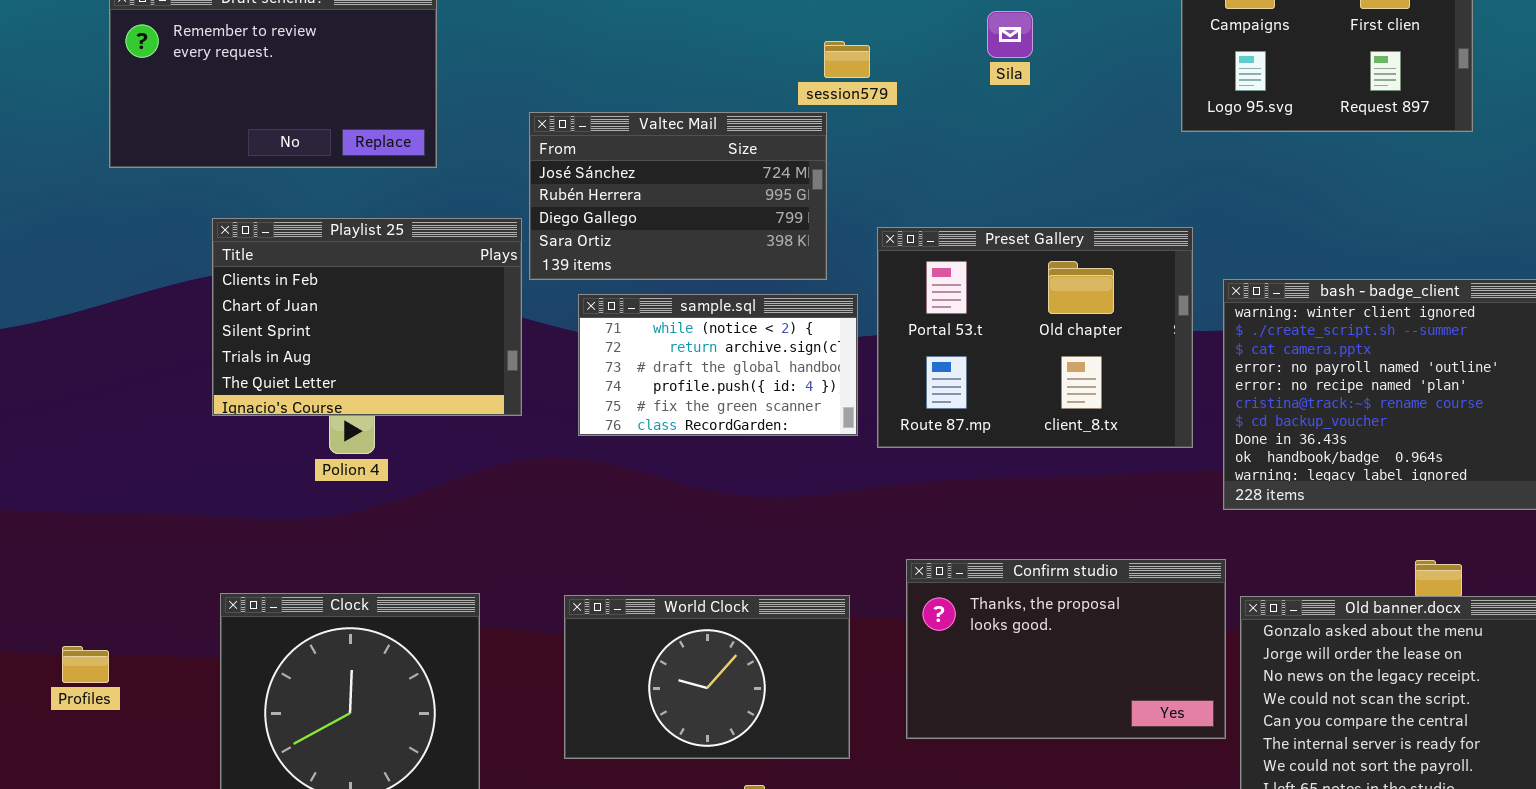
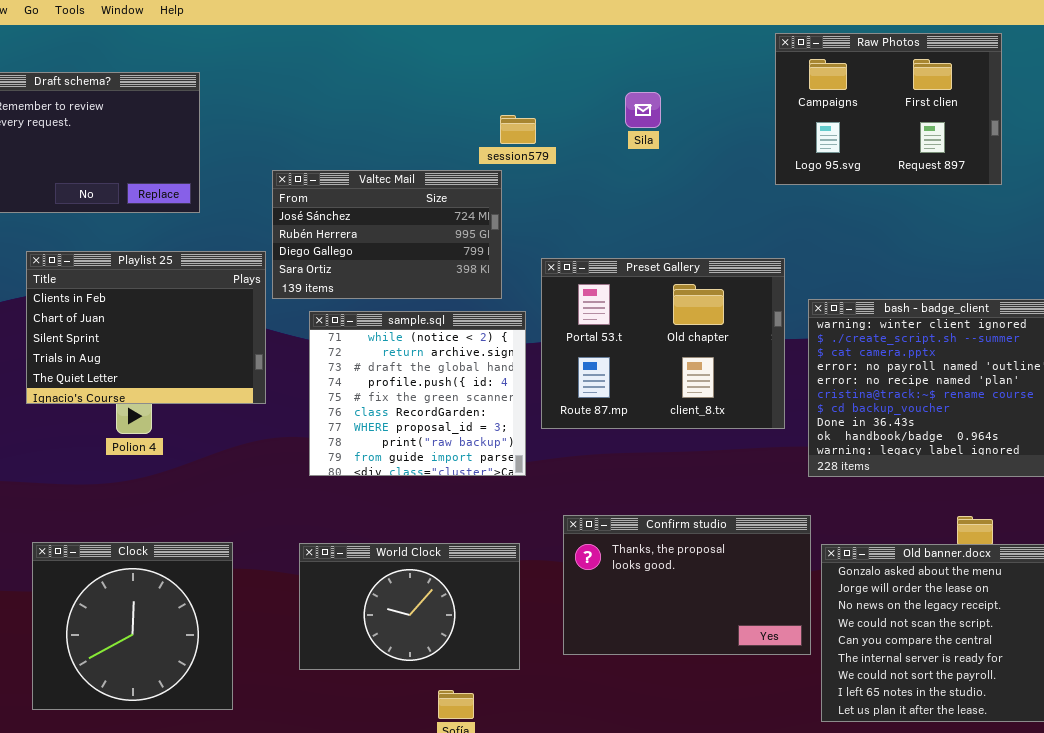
sample.sql: [578,294,858,436] -> [309,311,526,476], resized

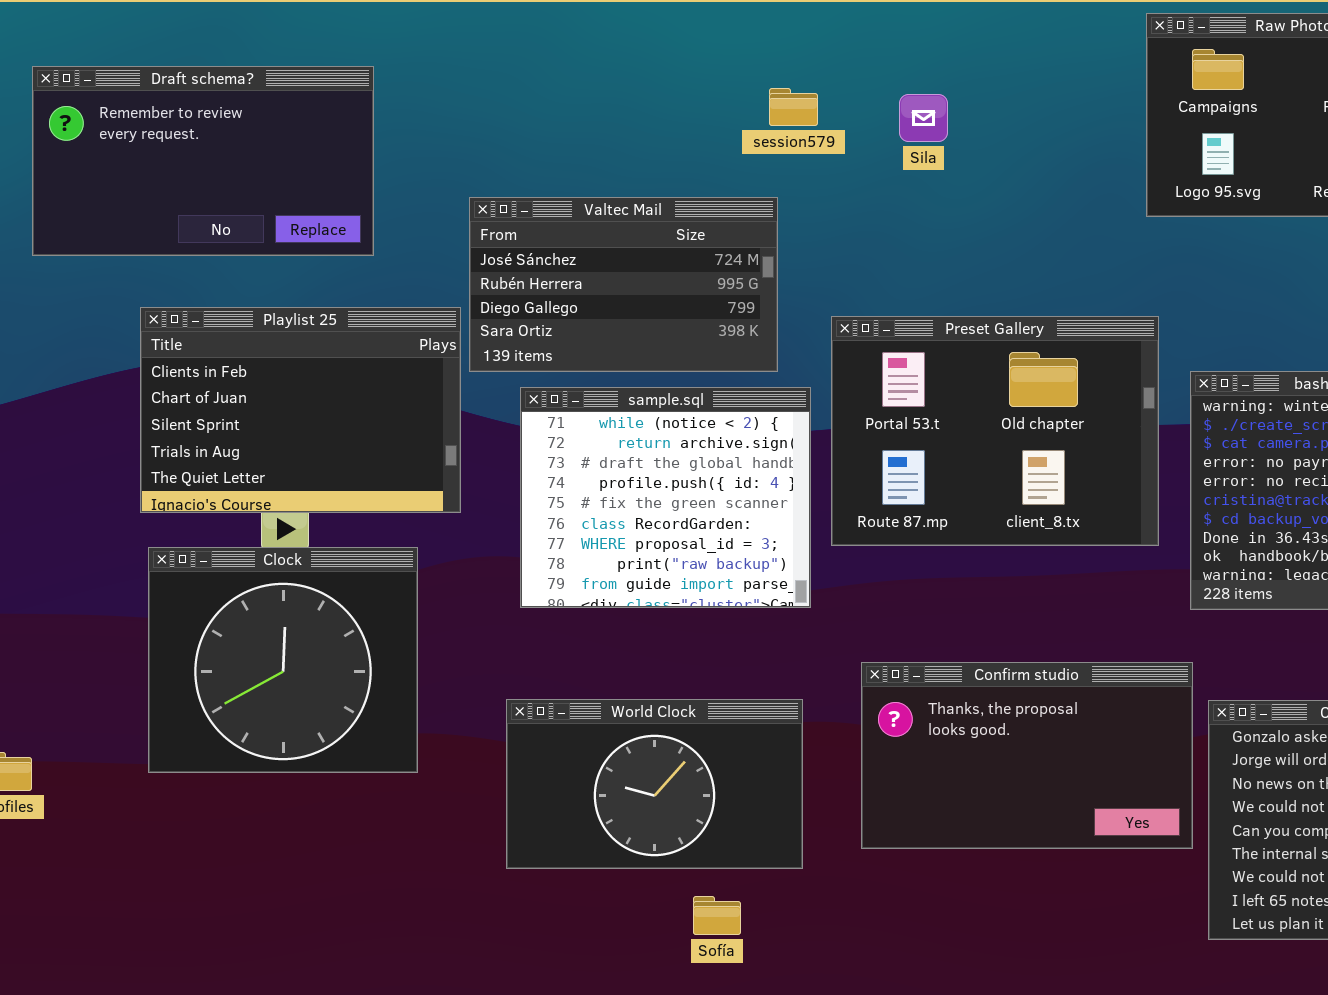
Sila: [625,92,661,128] -> [899,94,948,142], moved
session579: [500,115,536,144] -> [769,88,818,126], moved
Clock: [32,542,233,710] -> [148,547,418,773], moved

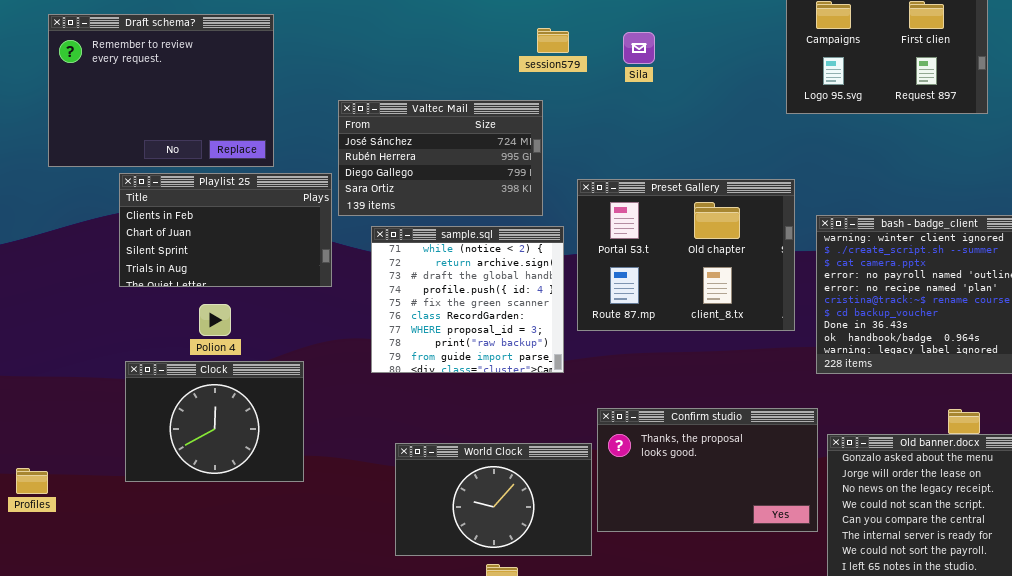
Draft schema?: [32,66,374,256] -> [48,14,274,167], resized
Playlist 25: [140,307,461,513] -> [119,173,332,287], resized
Clock: [148,547,418,773] -> [125,361,304,482], resized
World Clock: [506,699,803,869] -> [395,443,592,556], moved

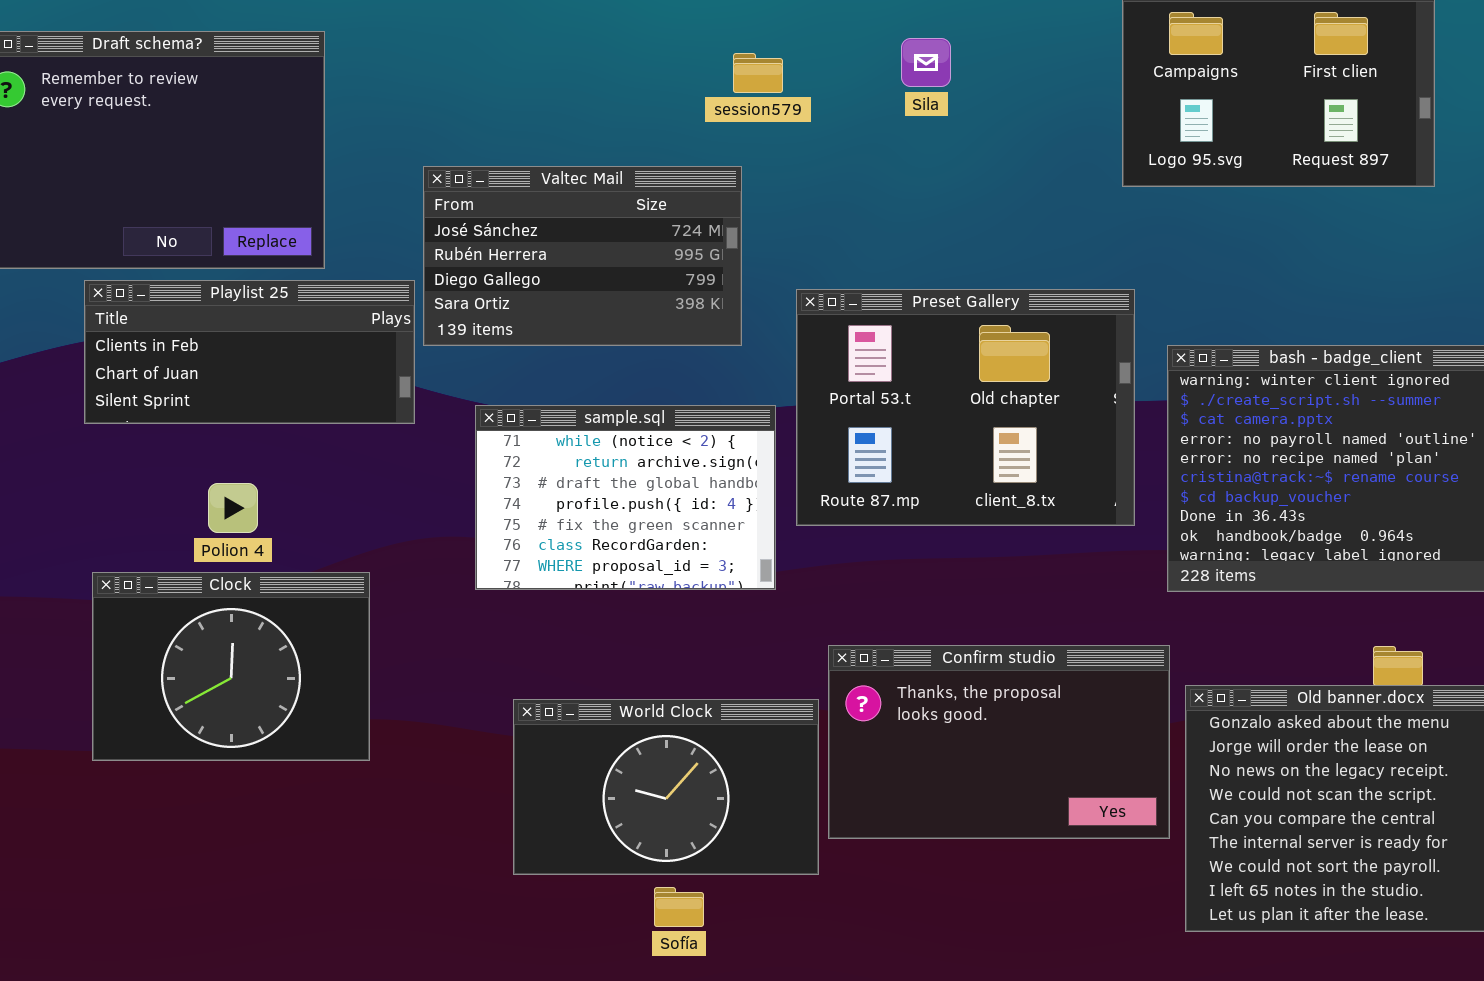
Sila: [623,32,655,64] -> [901,38,951,87], moved
Playlist 25: [119,173,332,287] -> [84,280,415,424], resized
sample.sql: [371,226,564,373] -> [475,405,776,590], resized

